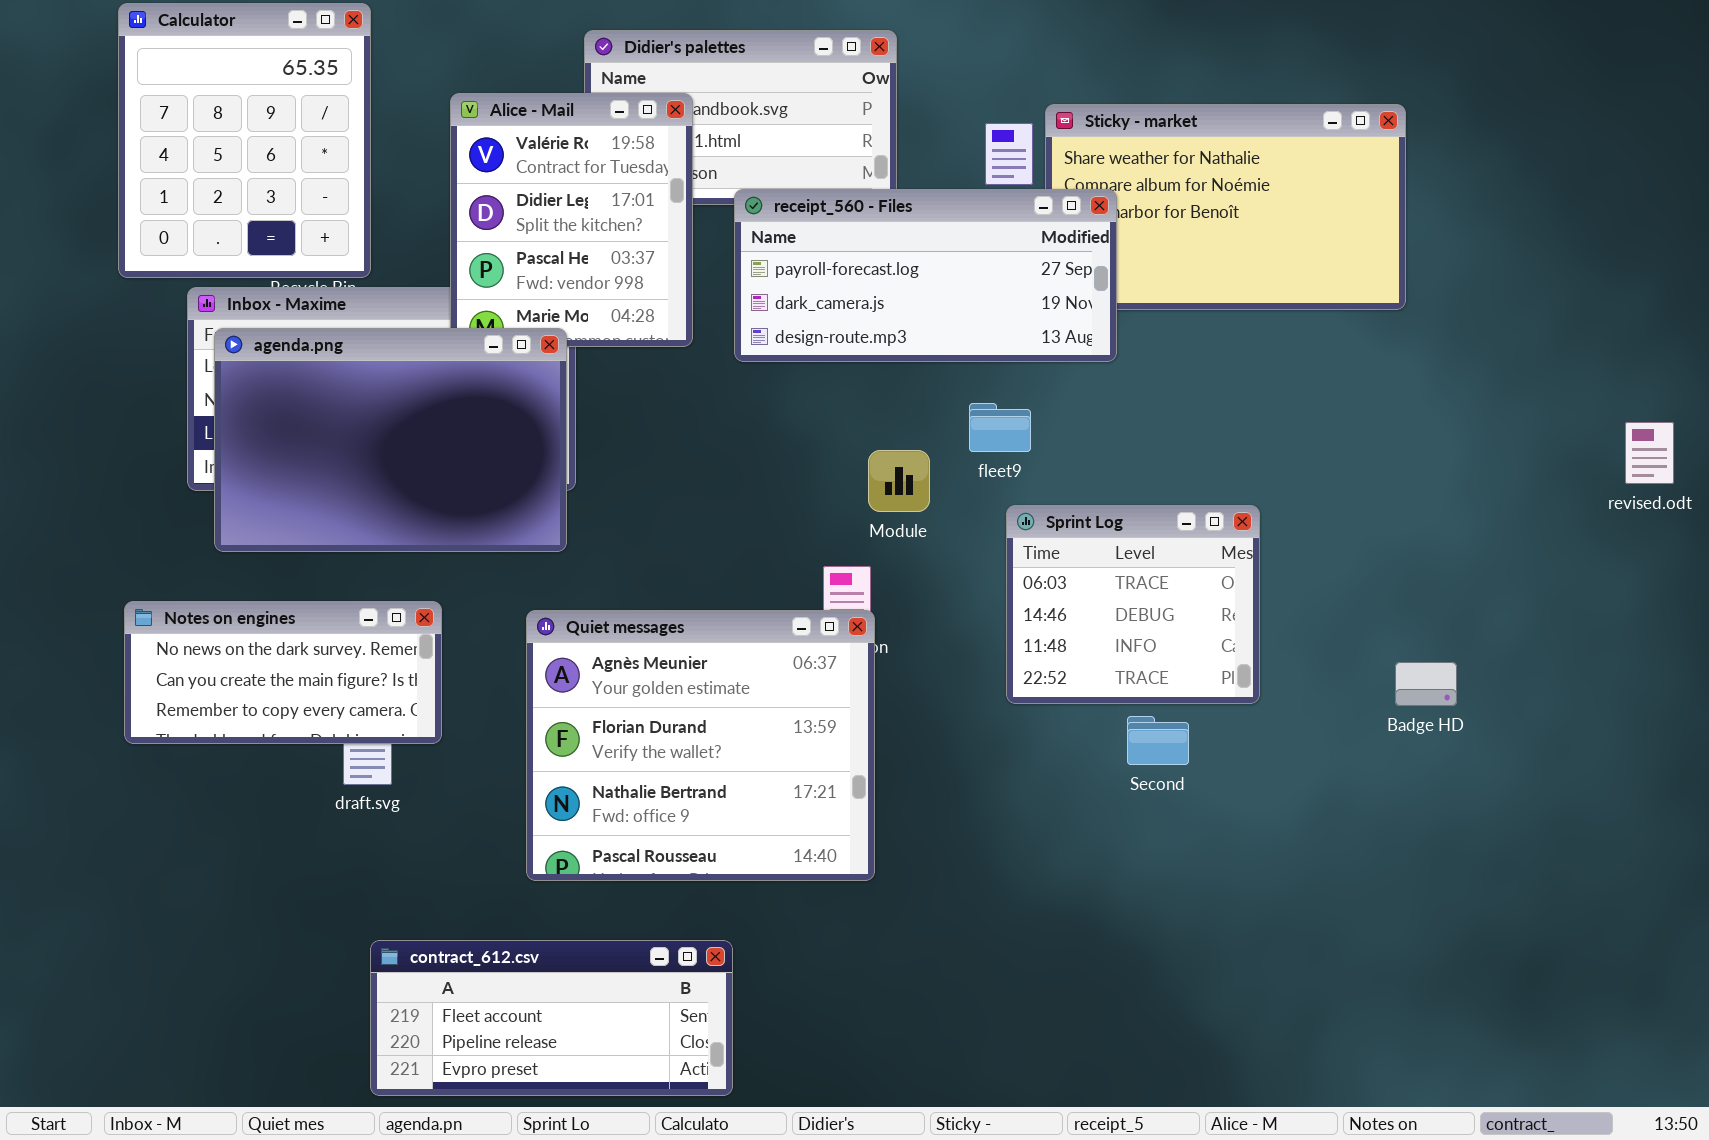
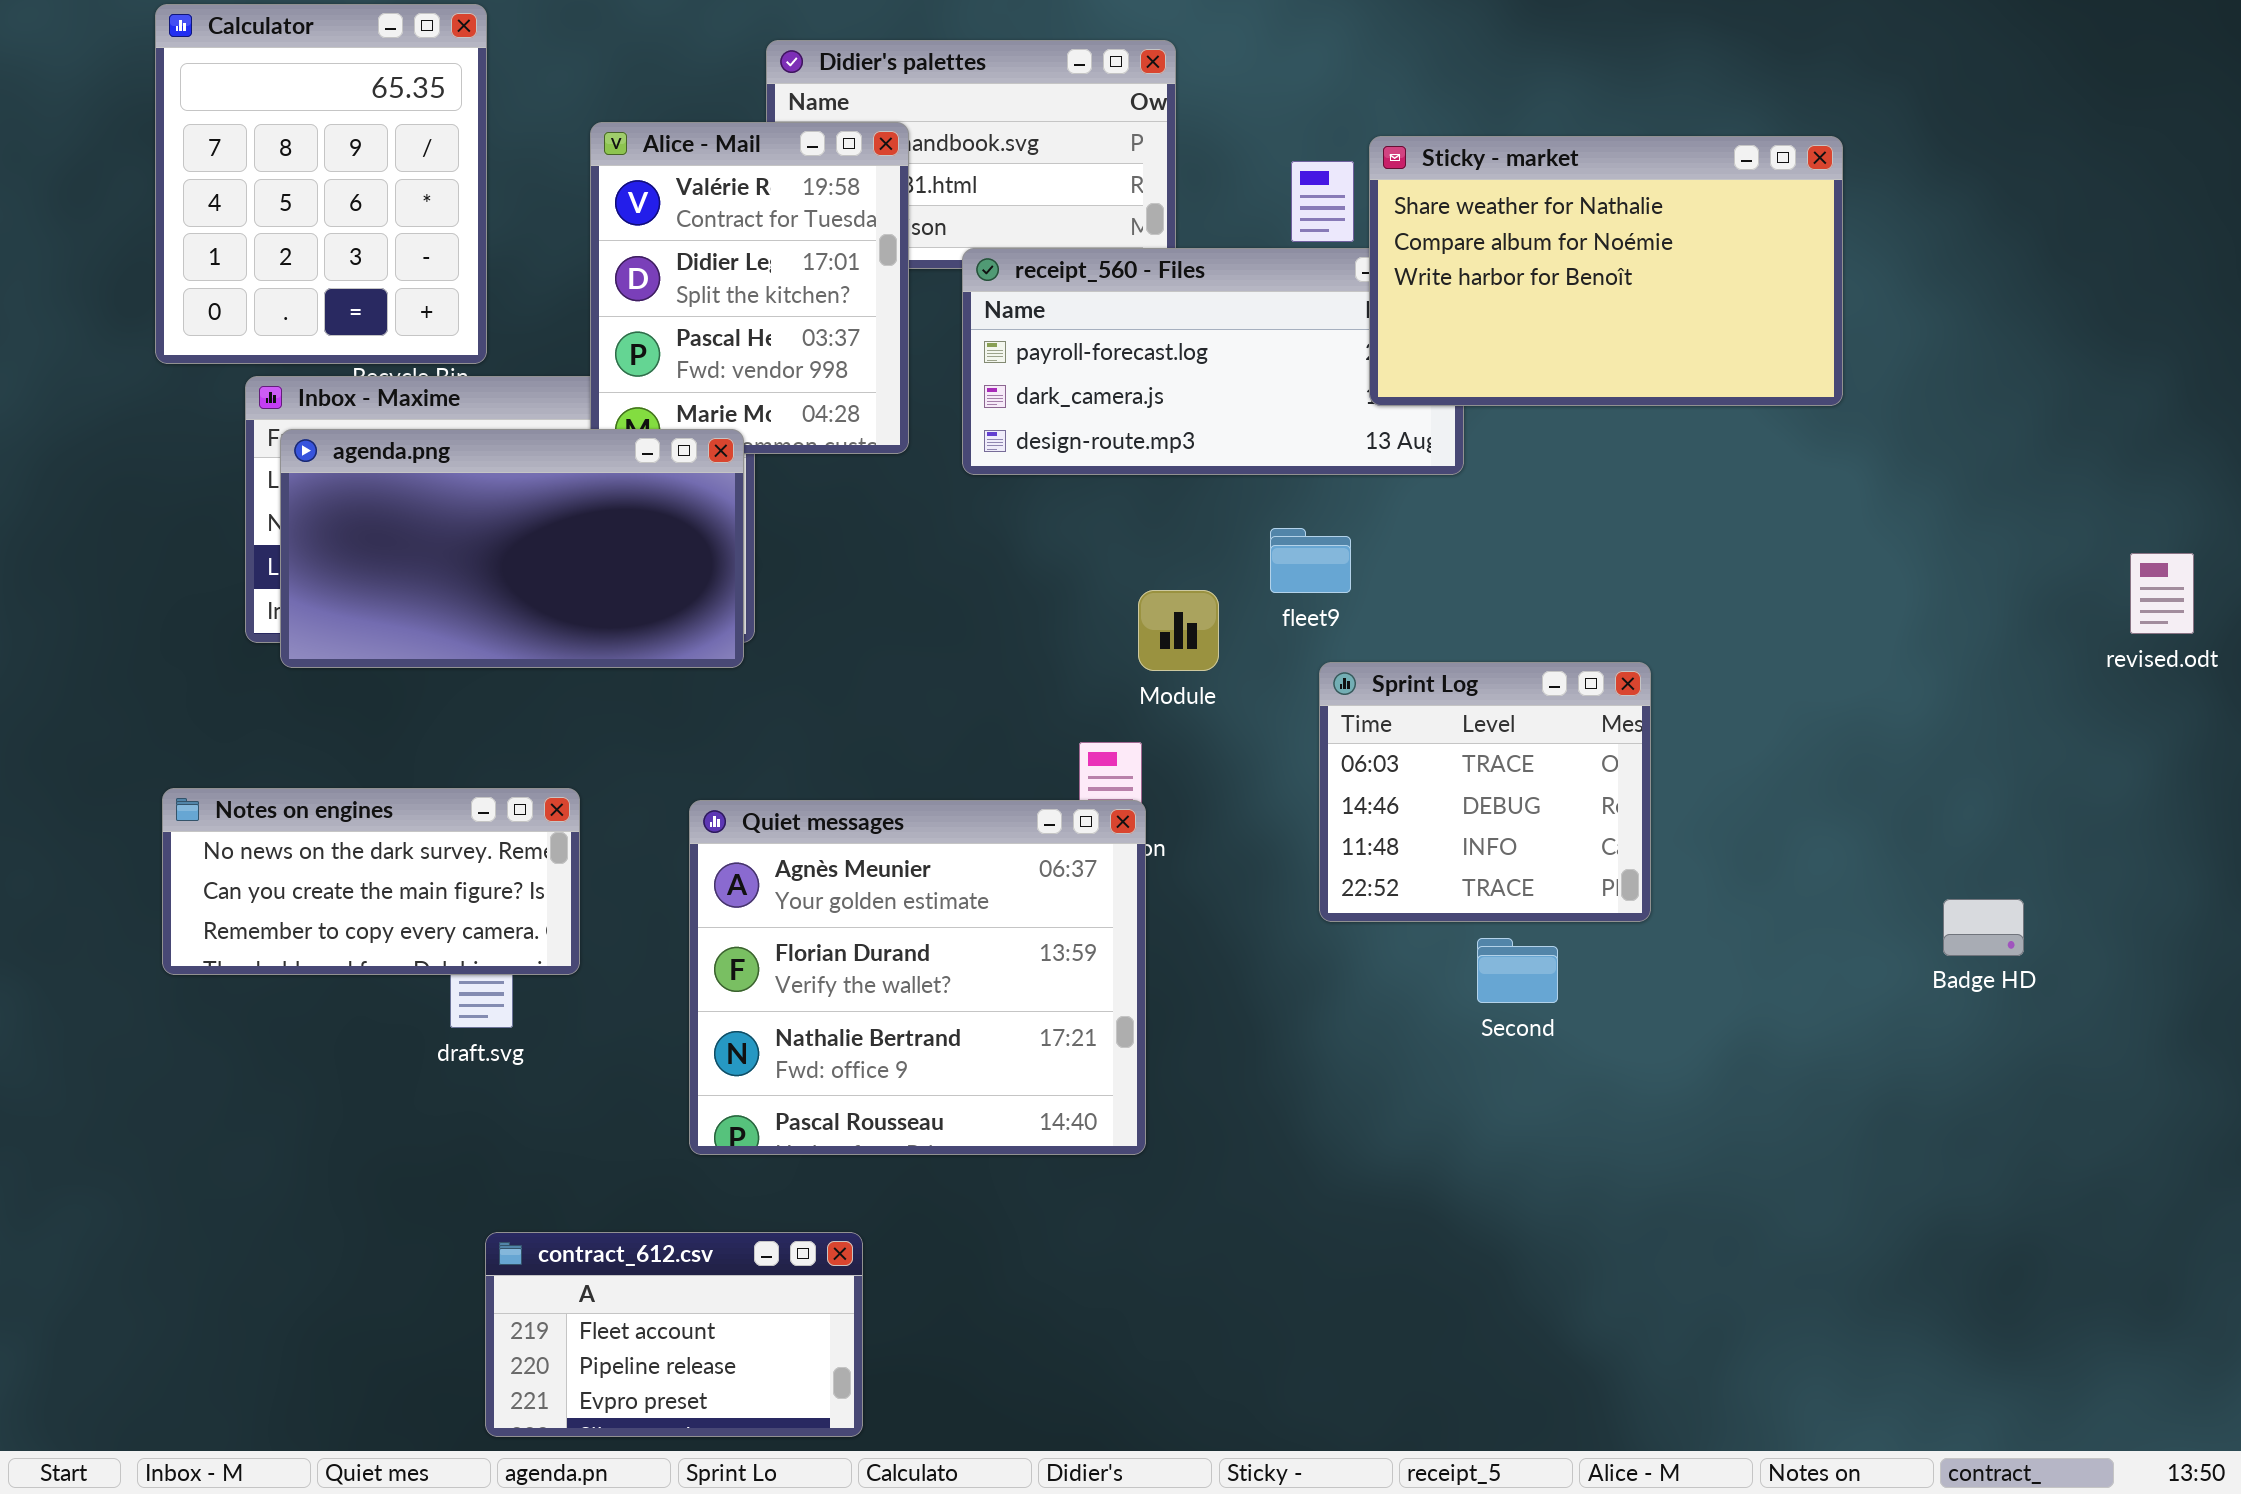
Sticky - market: [1045,104,1406,310] -> [1369,136,1843,406], raised
agenda.png: [214,328,567,552] -> [280,429,744,668], resized
Badge HD: [1395,662,1457,706] -> [1943,899,2024,956], moved
contract_612.csv: [370,940,733,1096] -> [485,1232,863,1437], resized

